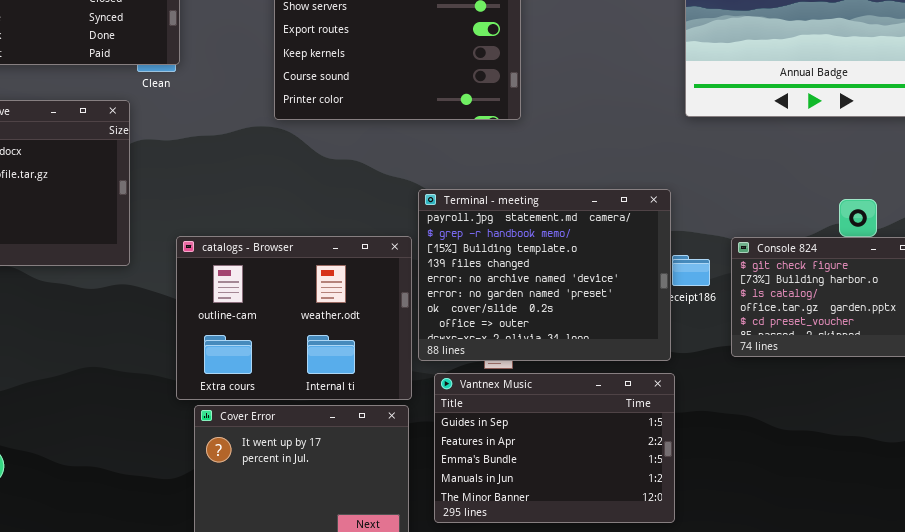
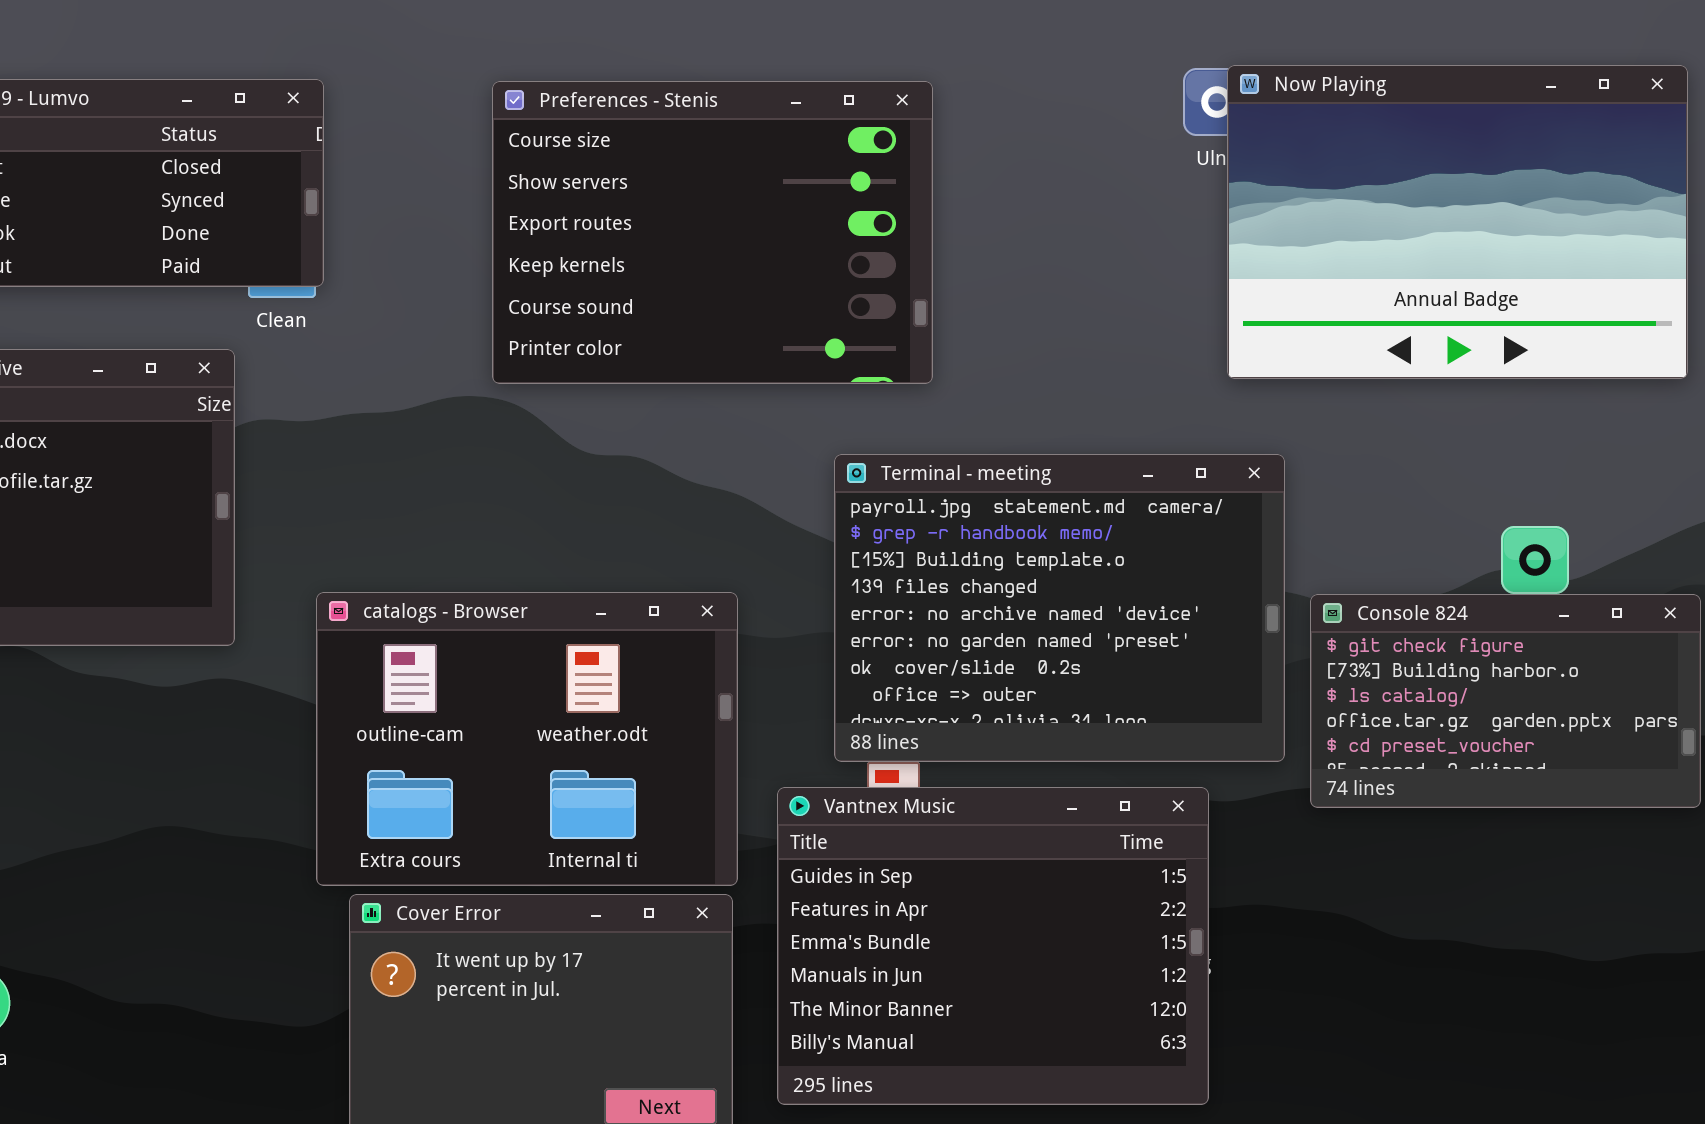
Terminal - meeting: [418,189,671,361] -> [834,454,1285,762], moved
Vantnex Music: [434,373,675,523] -> [777,787,1209,1105], resized

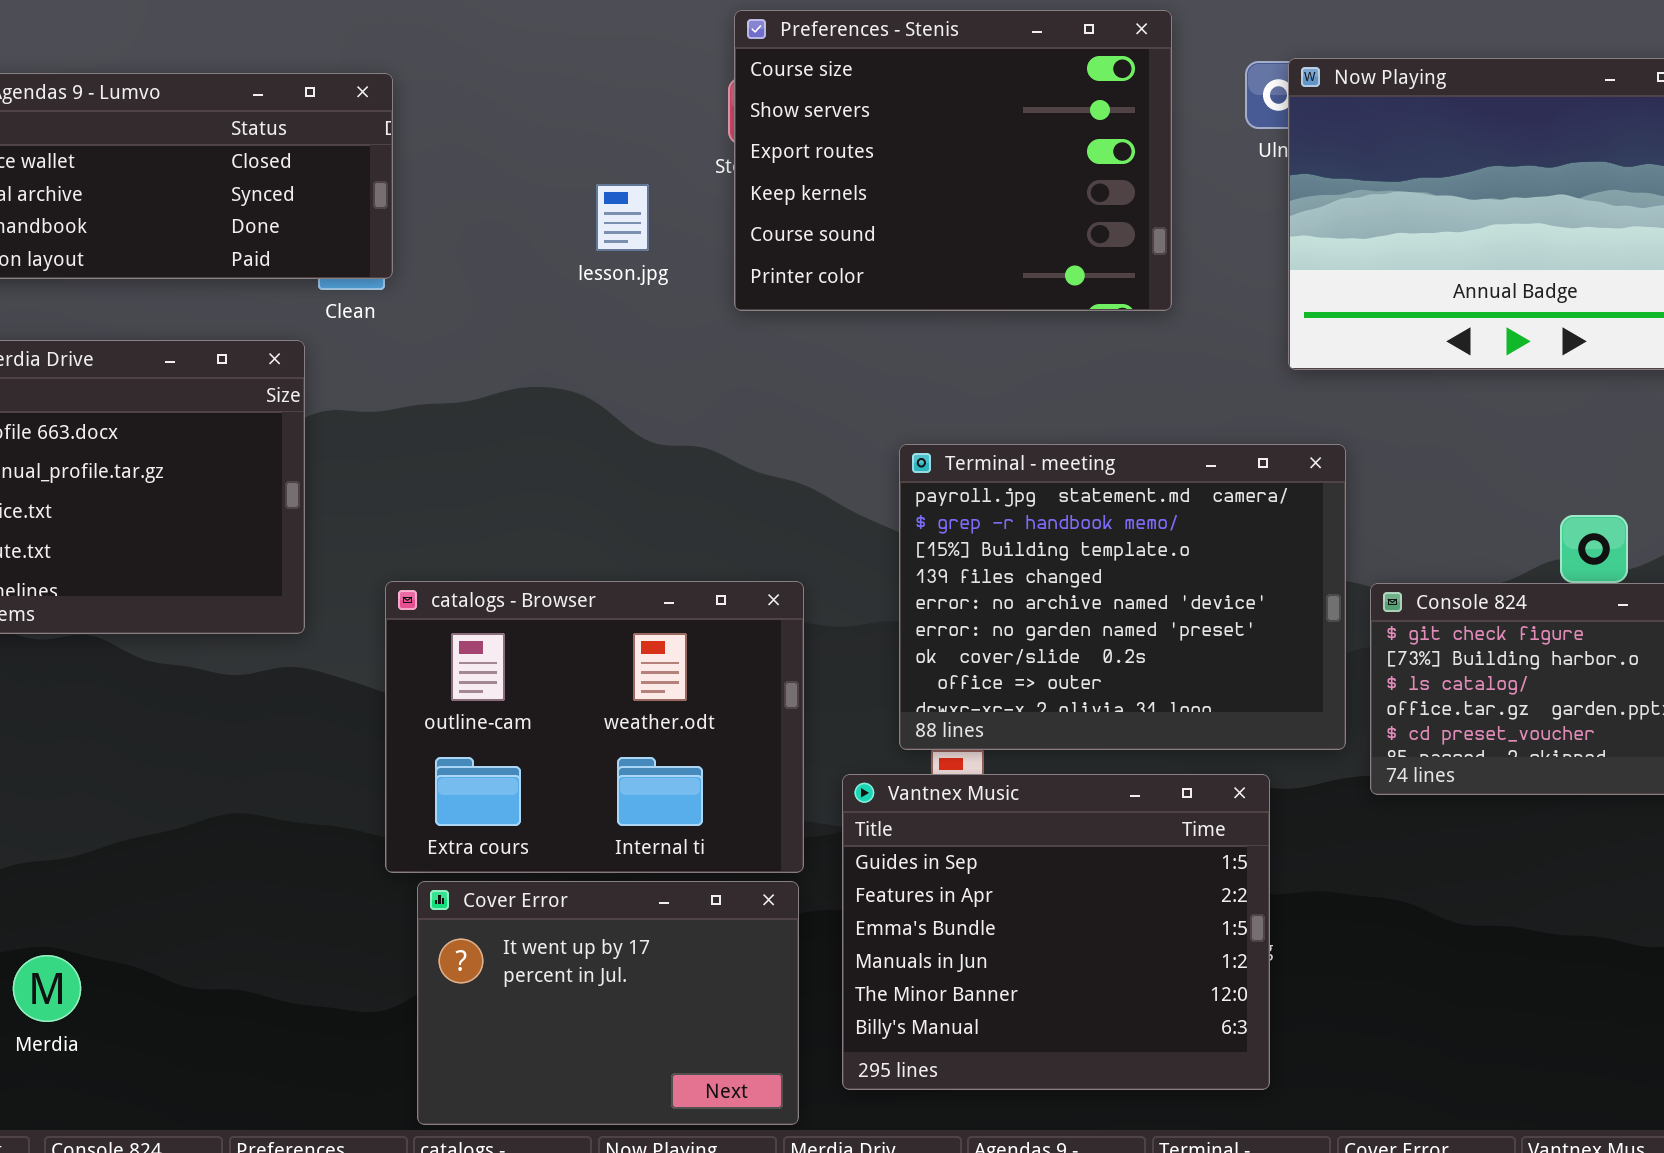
Preferences - Stenis: [492,81,933,384] -> [734,10,1172,311], moved

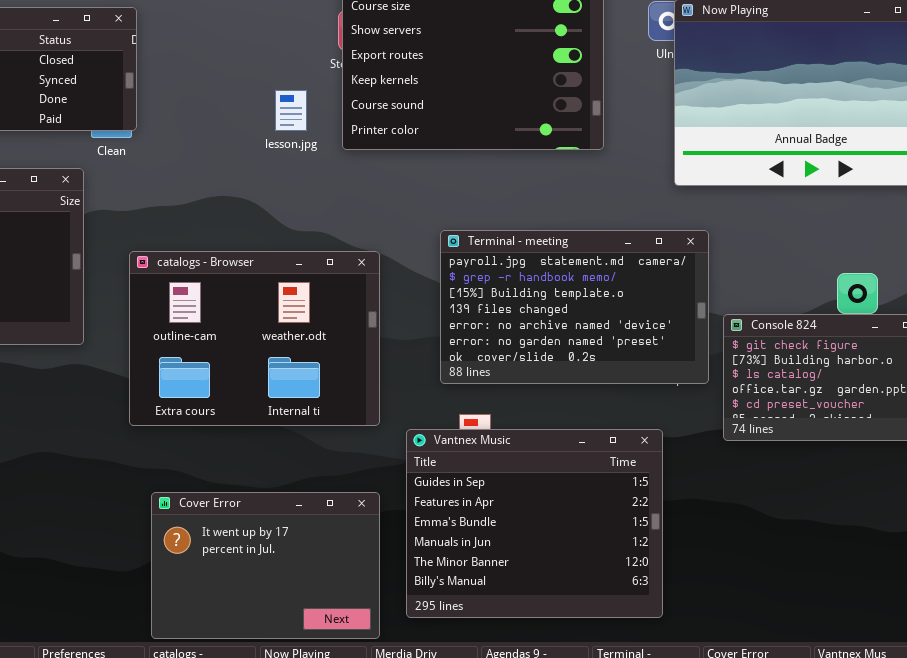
lesson.jpg: [596,184,649,251] -> [275,90,307,131], moved
Terminal - meeting: [899,444,1346,750] -> [440,230,709,384], resized
catalogs - Browser: [385,581,804,873] -> [129,251,380,426], moved

